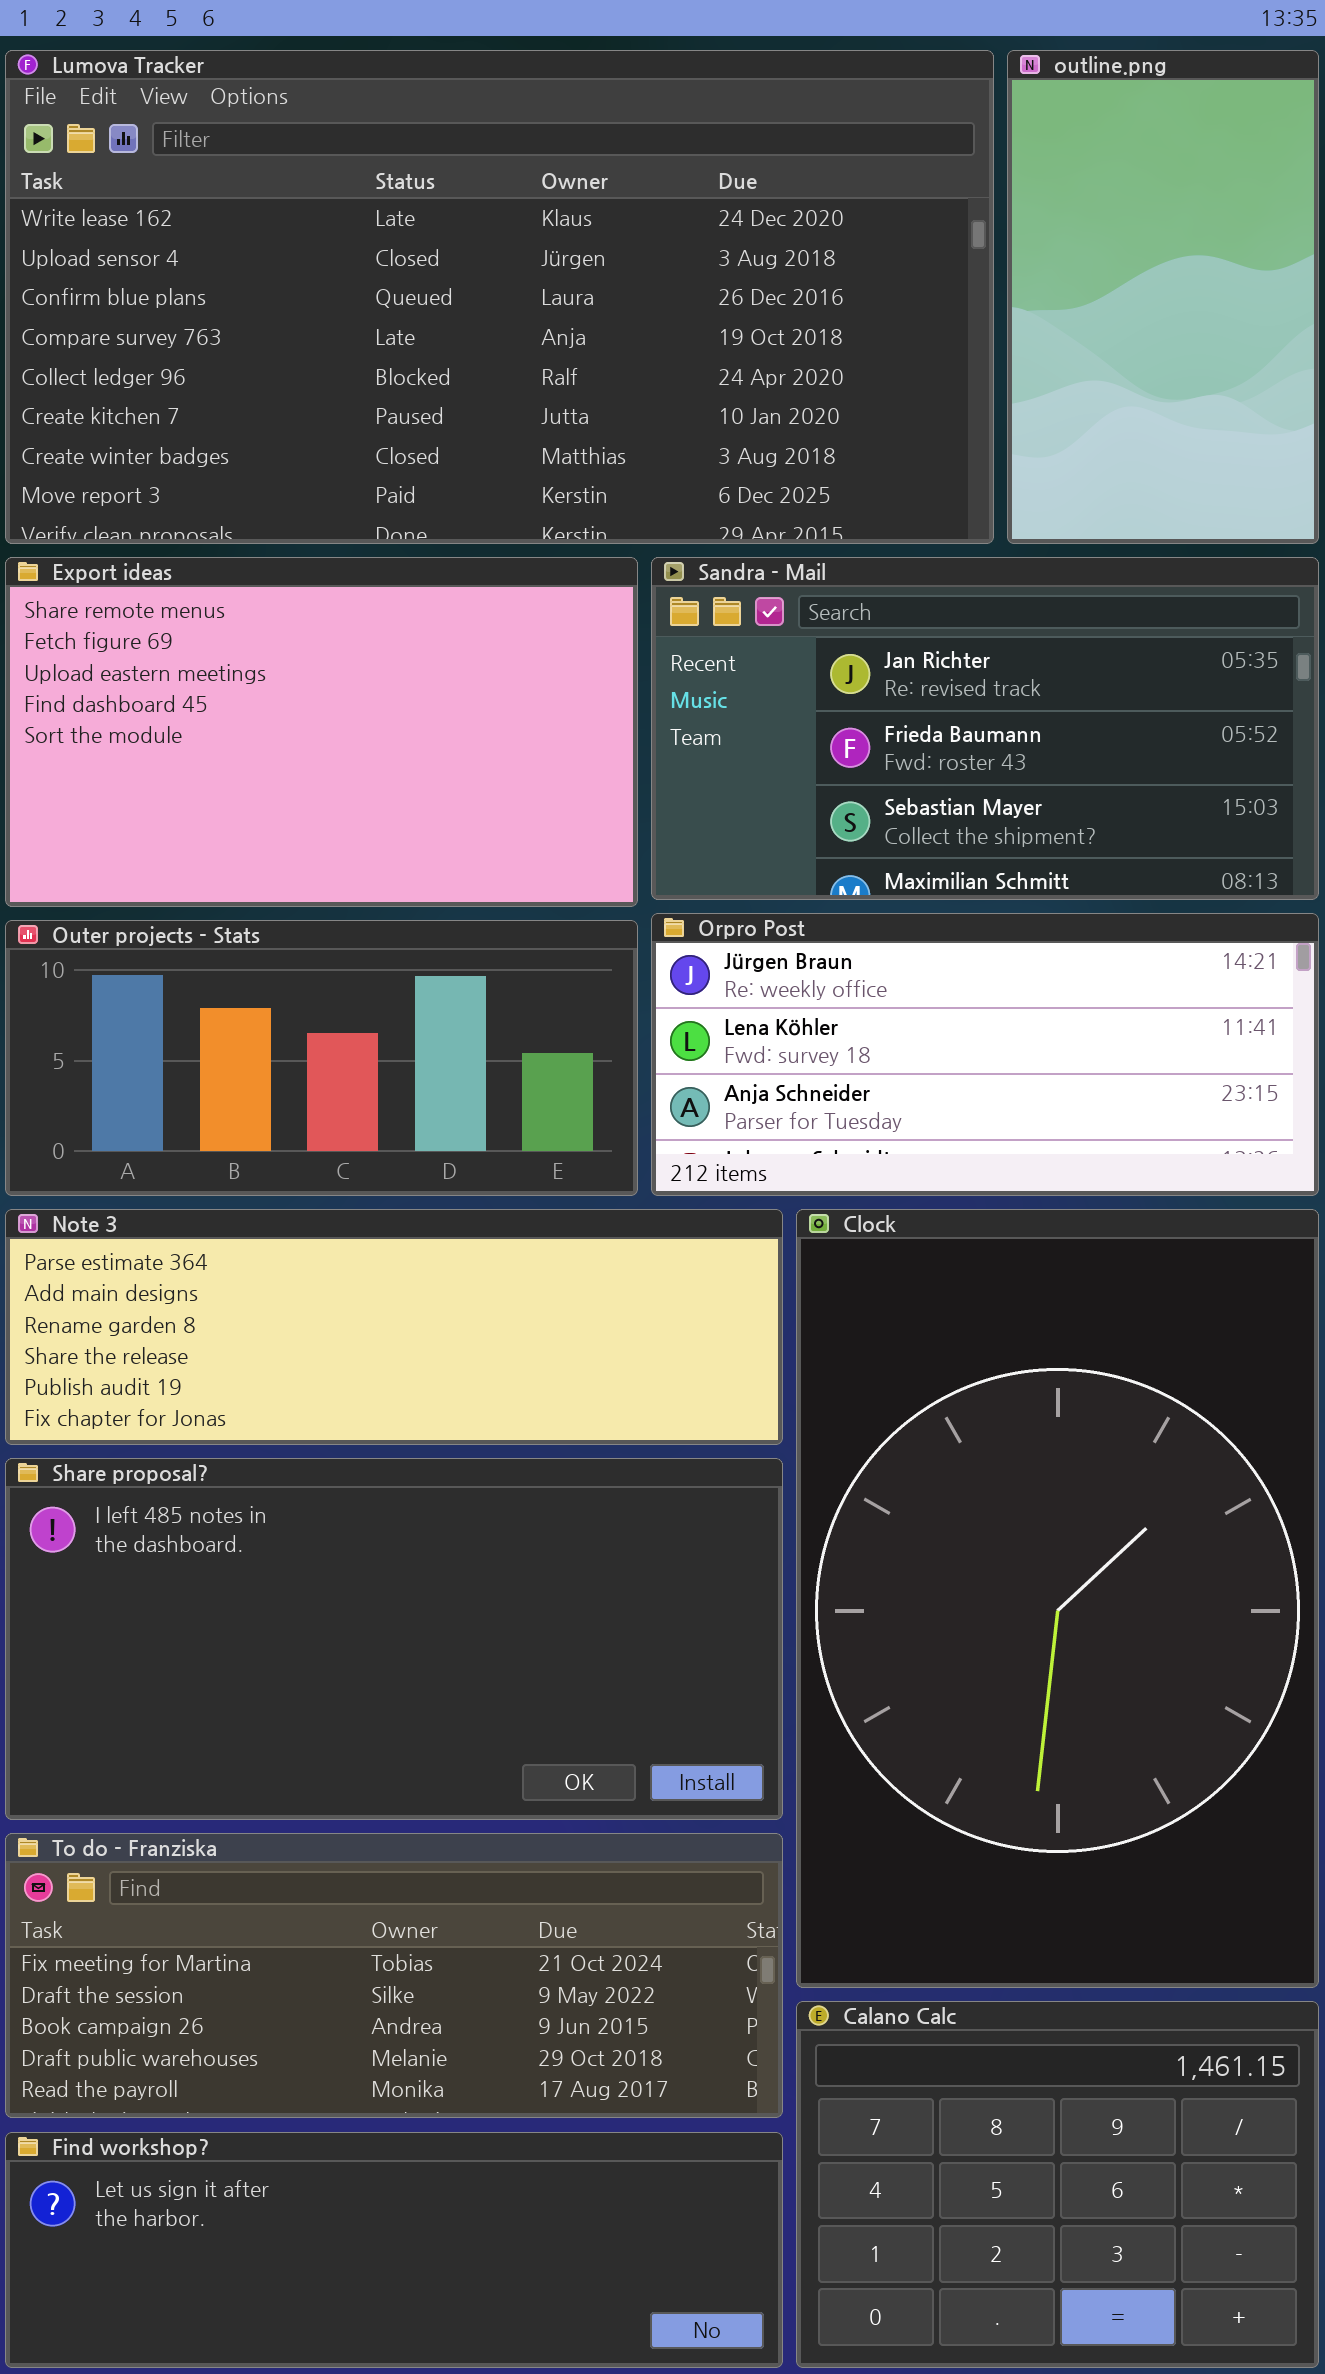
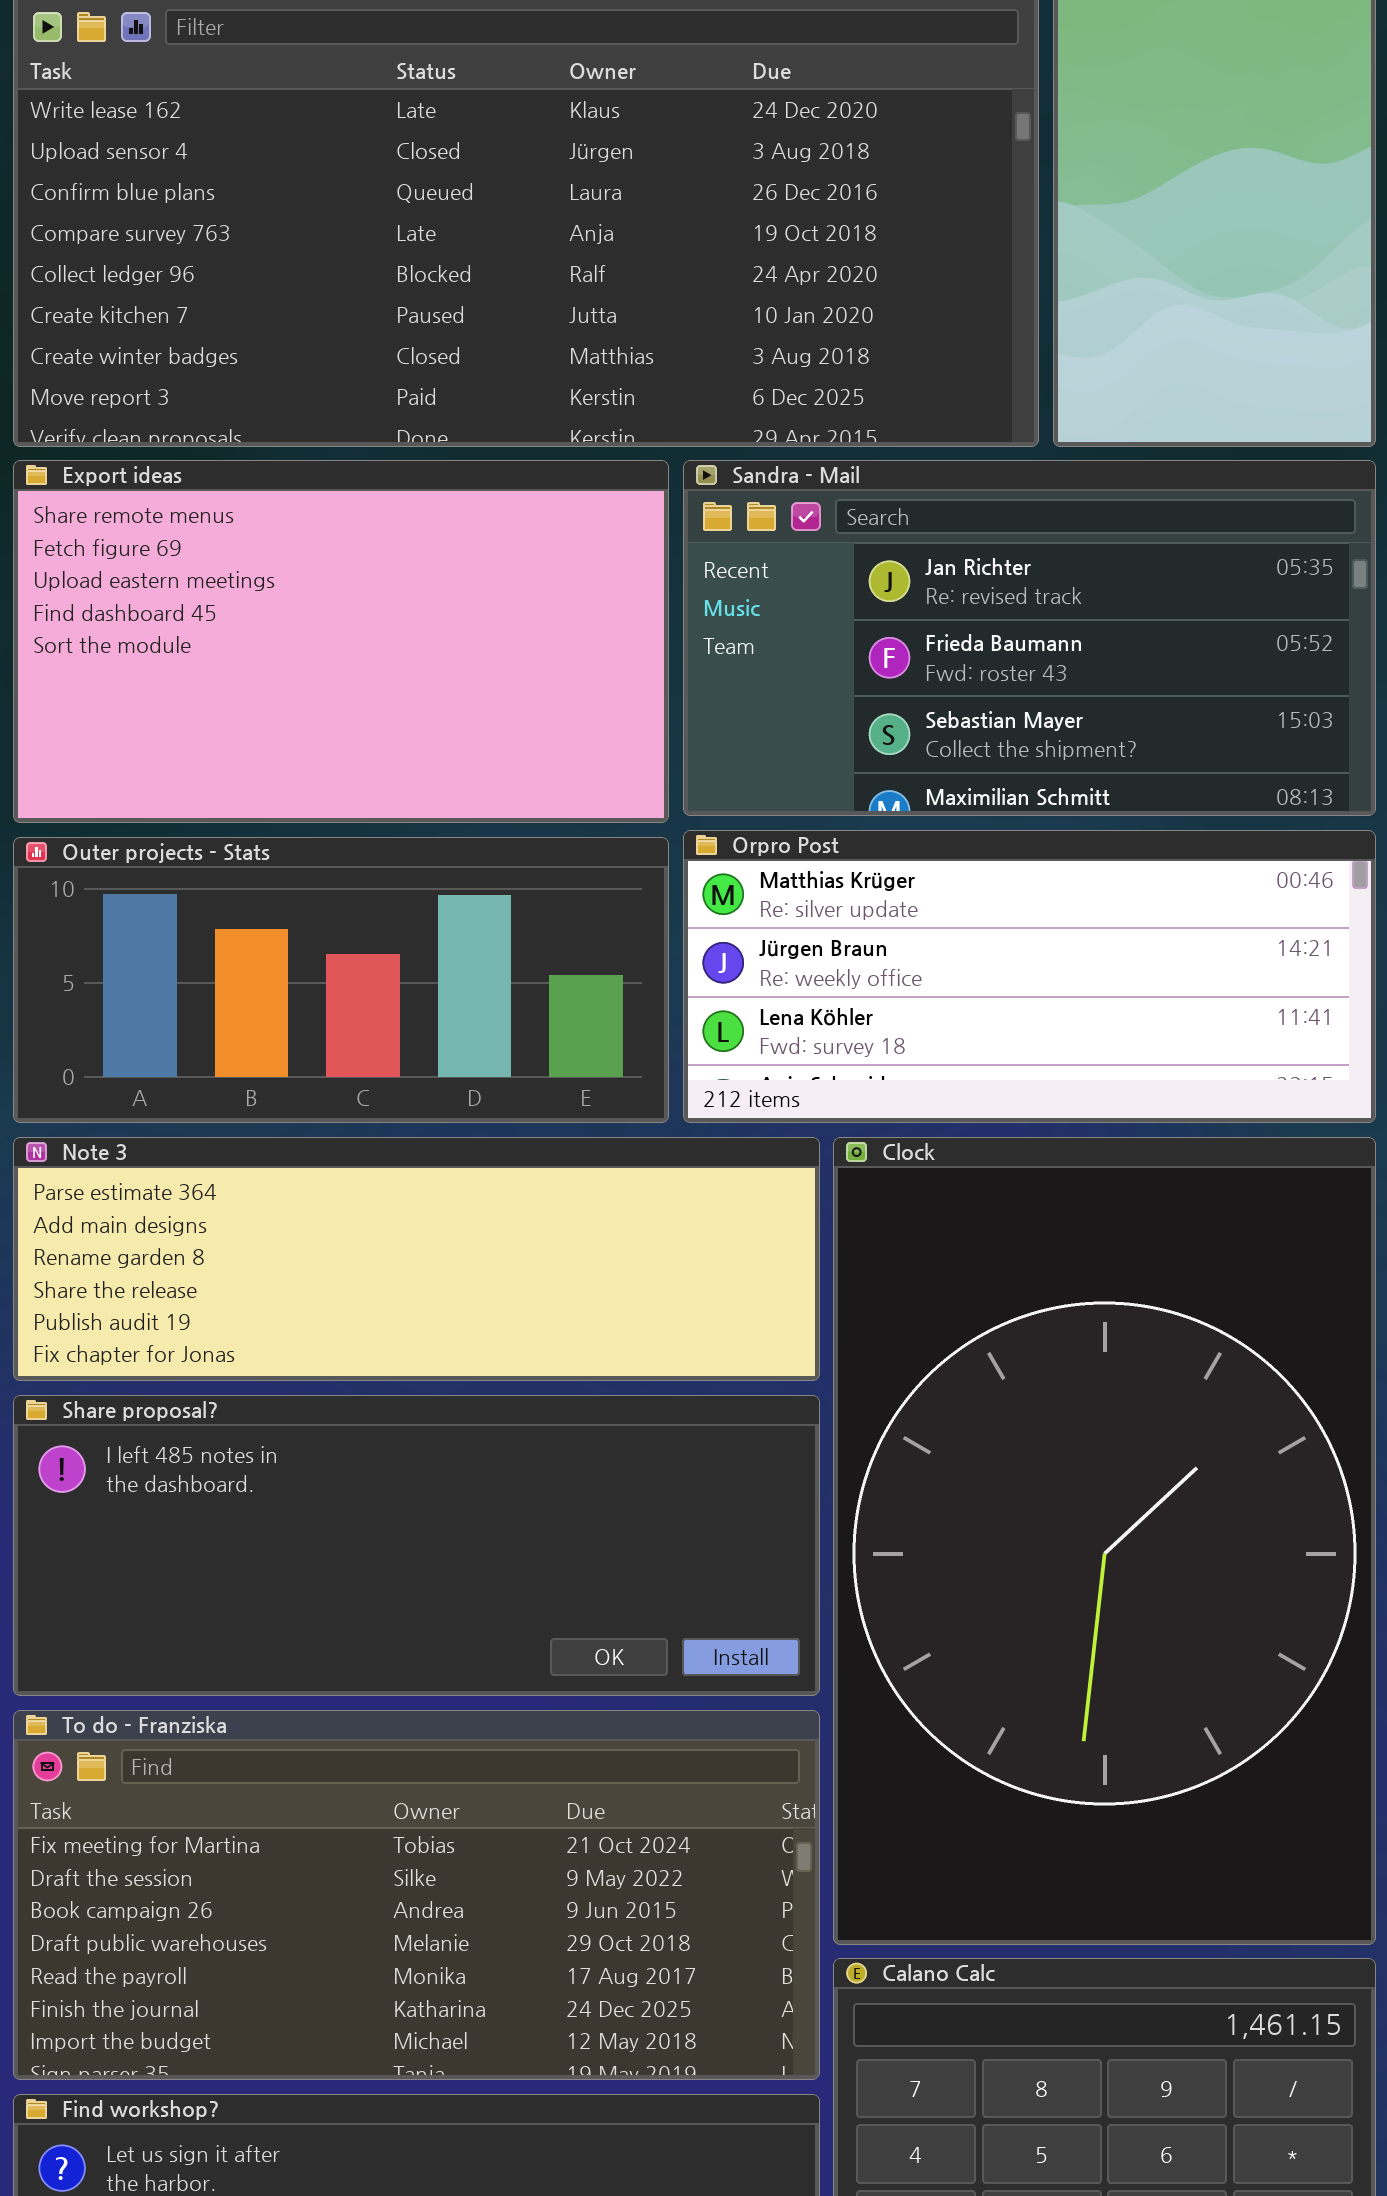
Orpro Post: [651,913,1319,1196] -> [683,830,1376,1123], scrolled up 1 row
Share proposal?: [5,1458,783,1820] -> [13,1395,820,1696], resized
To do - Franziska: [5,1833,783,2118] -> [13,1710,820,2080], resized

